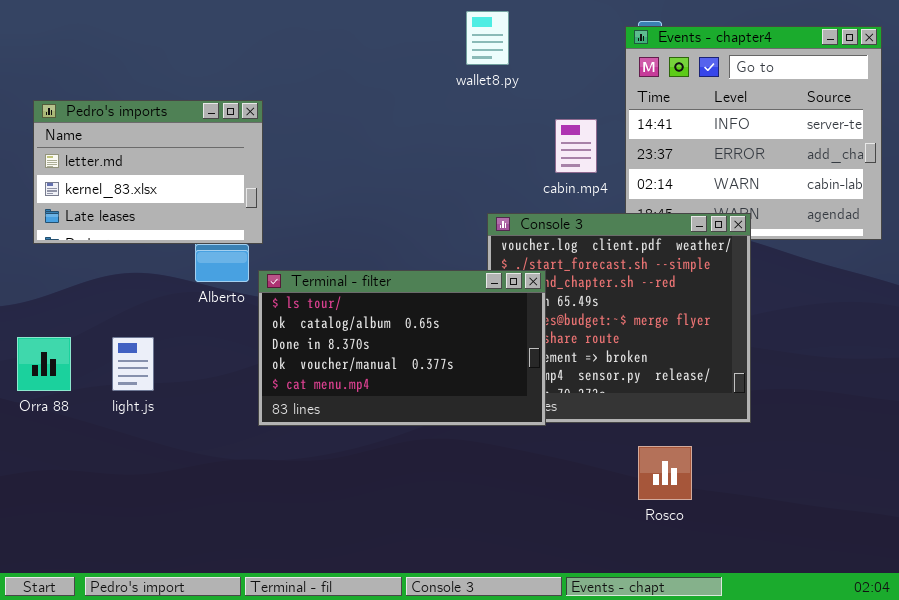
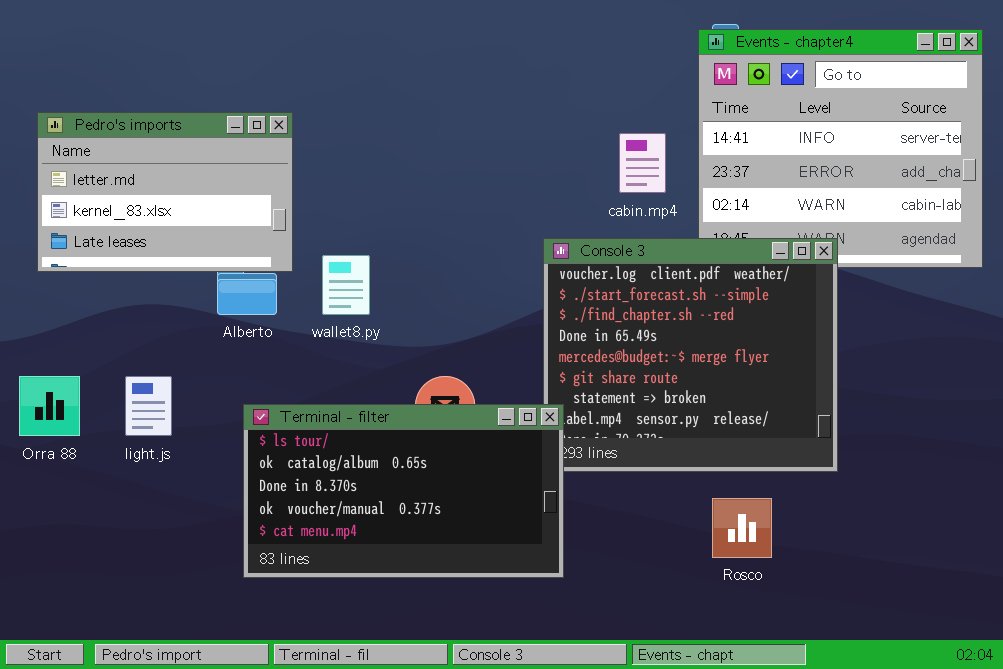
wallet8.py: [466,11,509,65] -> [322,255,370,315], moved
Terminal - filter: [258,270,546,426] -> [243,404,564,578], moved

